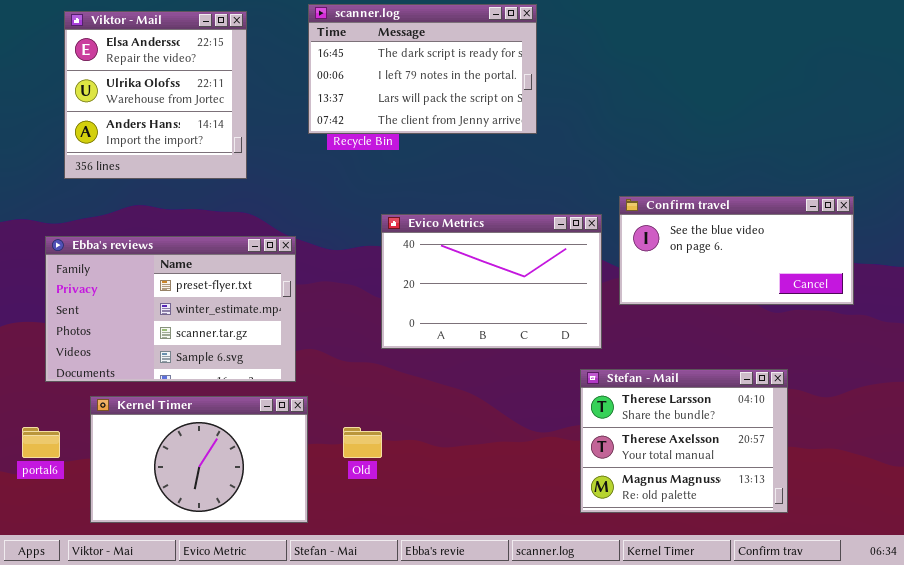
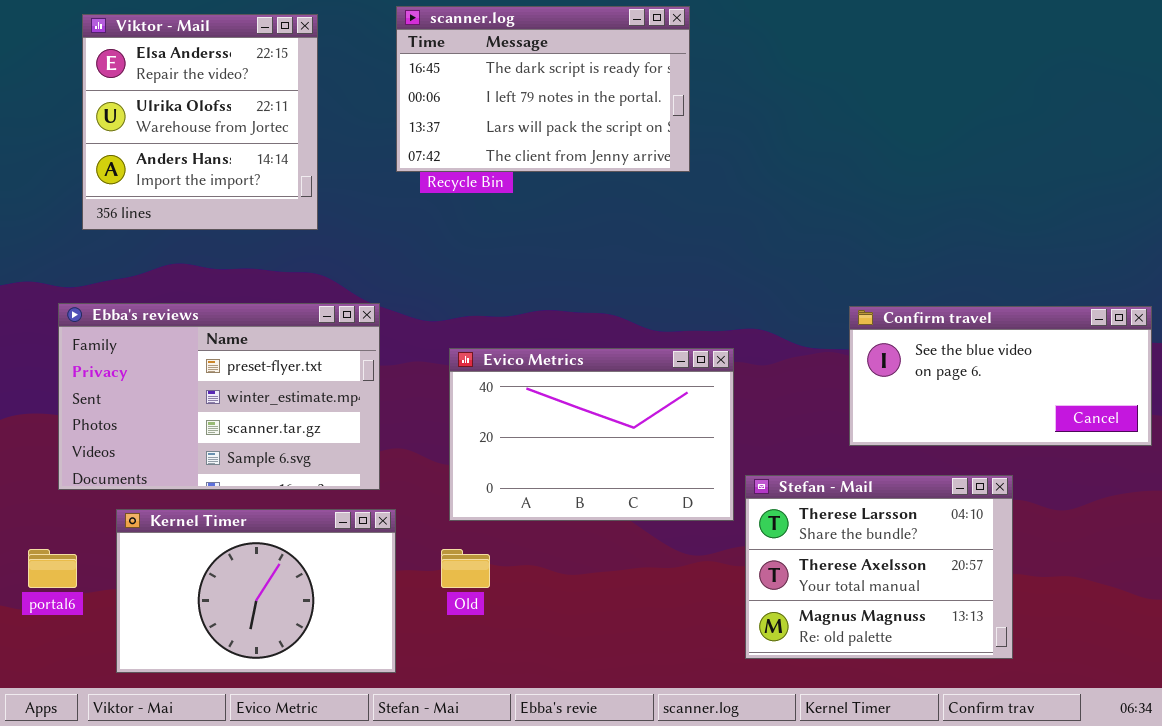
Confirm travel: [619,196,854,305] -> [849,306,1152,446], moved
Evico Metrics: [381,214,602,349] -> [449,348,734,521], moved

